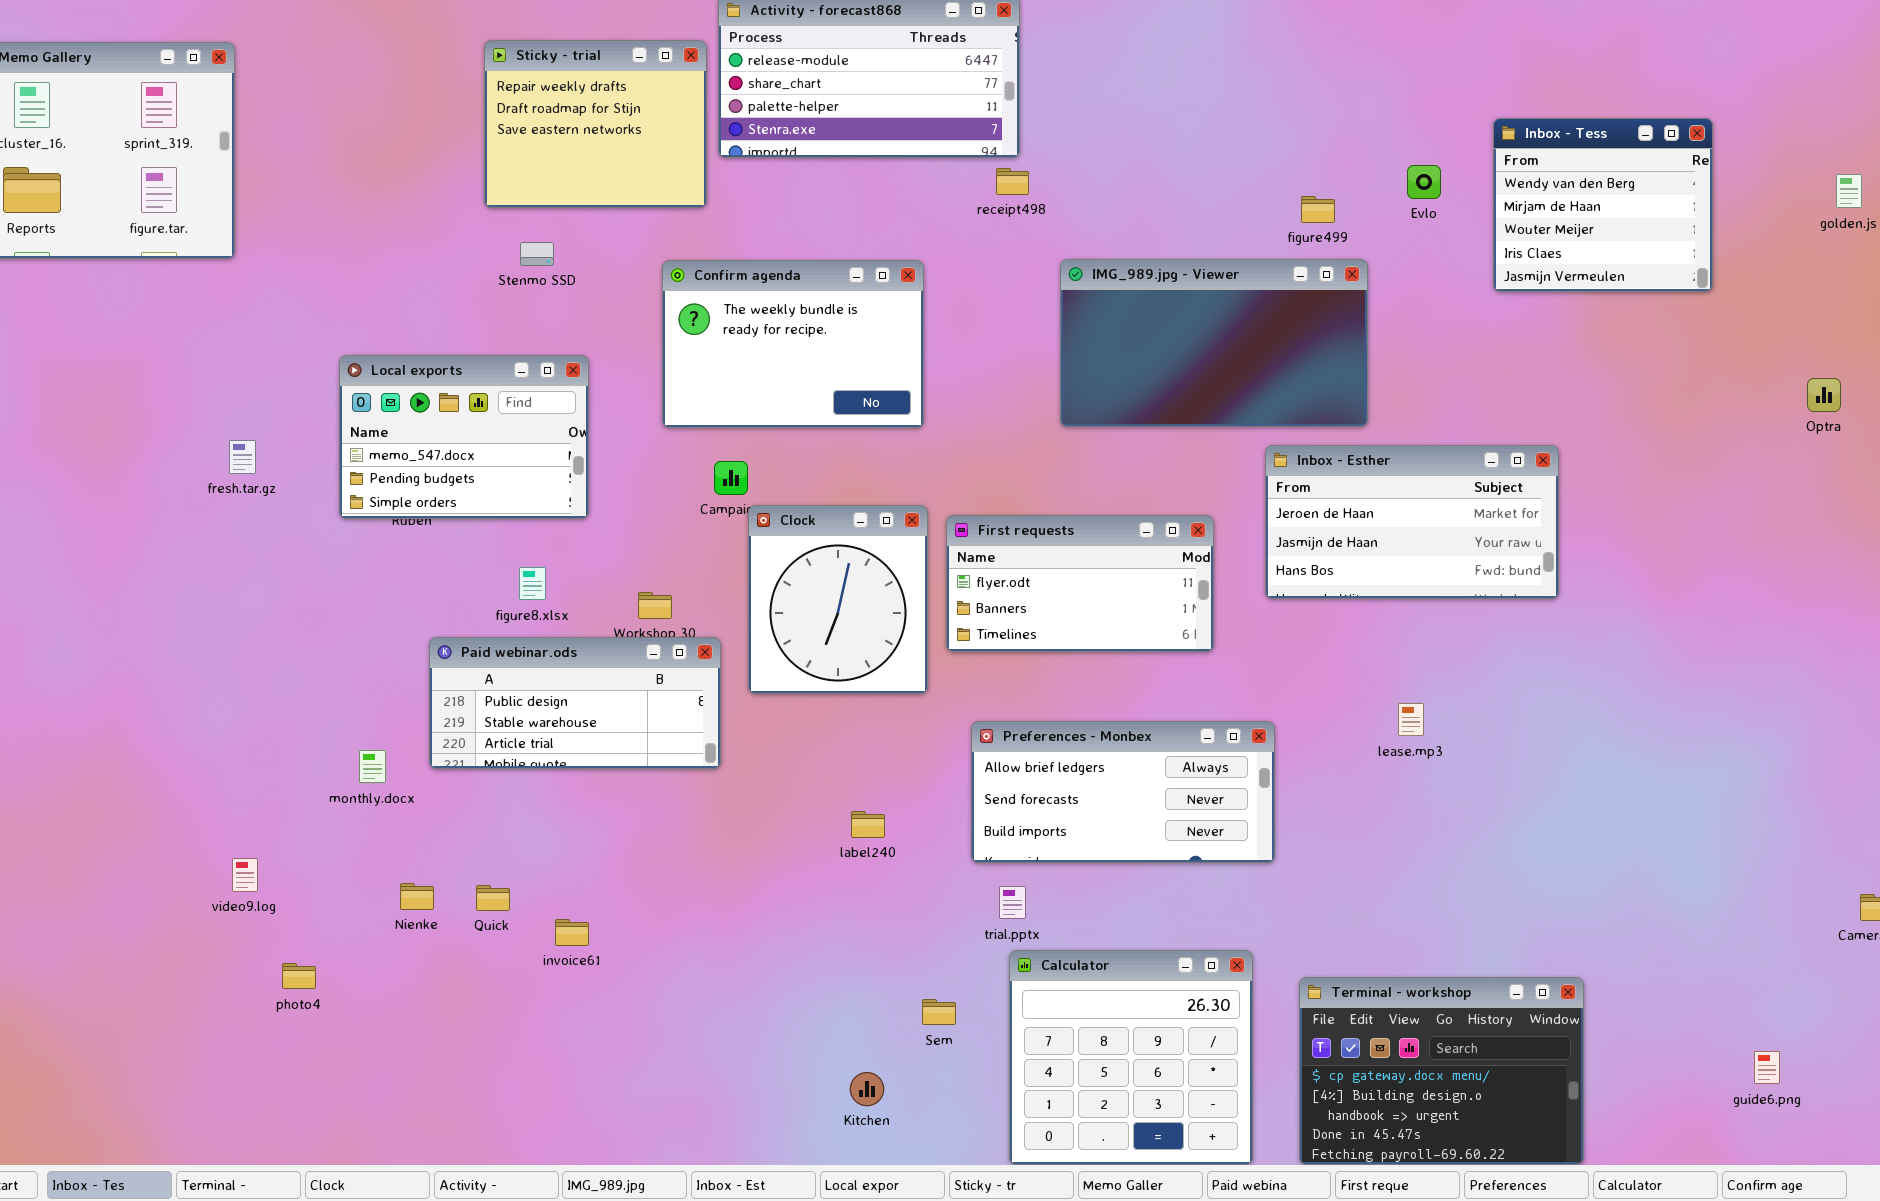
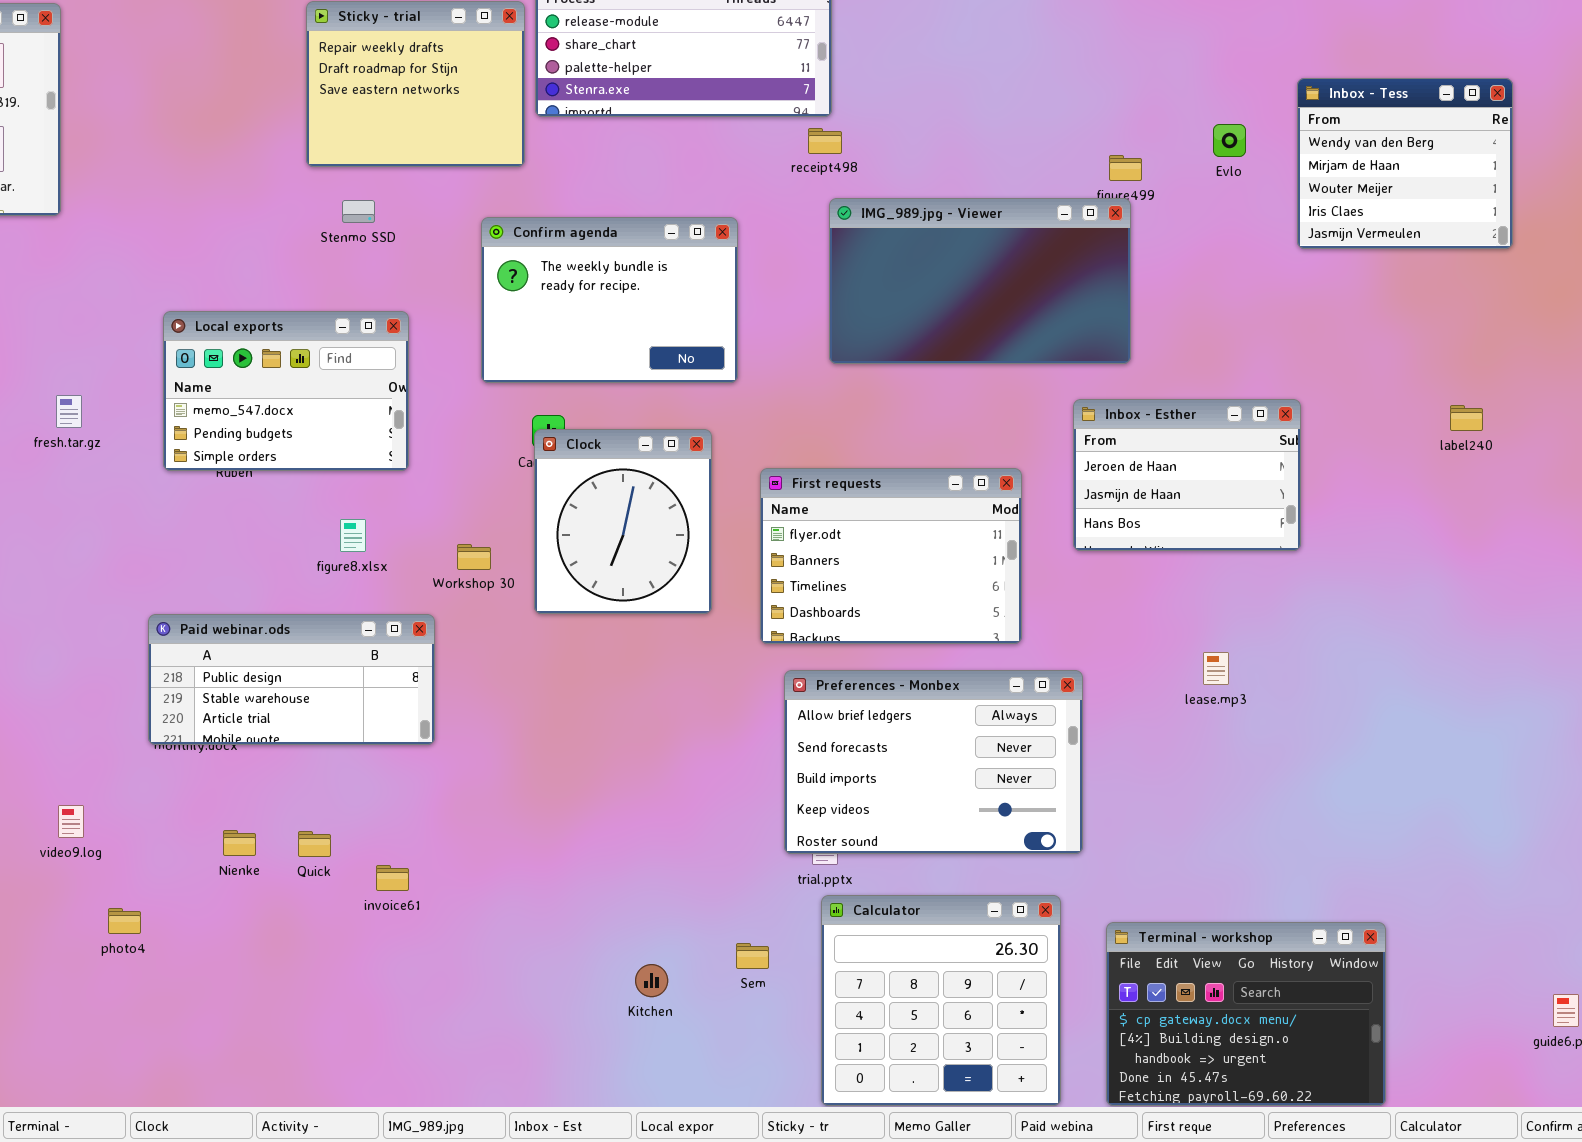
IMG_989.jpg - Viewer: [1060,259,1368,427] -> [829,198,1131,364], moved
Inbox - Esther: [1265,445,1559,599] -> [1073,399,1301,551], resized
Clock: [748,505,928,694] -> [534,429,712,614], moved
First requests: [946,515,1214,652] -> [760,468,1022,644], resized
Paid webinar.ods: [429,637,721,769] -> [148,614,435,745], moved
Preferences - Monbex: [971,721,1275,863] -> [784,670,1083,854], resized
label240: [851,811,885,838] -> [1450,405,1483,431], moved
Kitchen: [850,1072,884,1106] -> [635,964,668,997], moved

